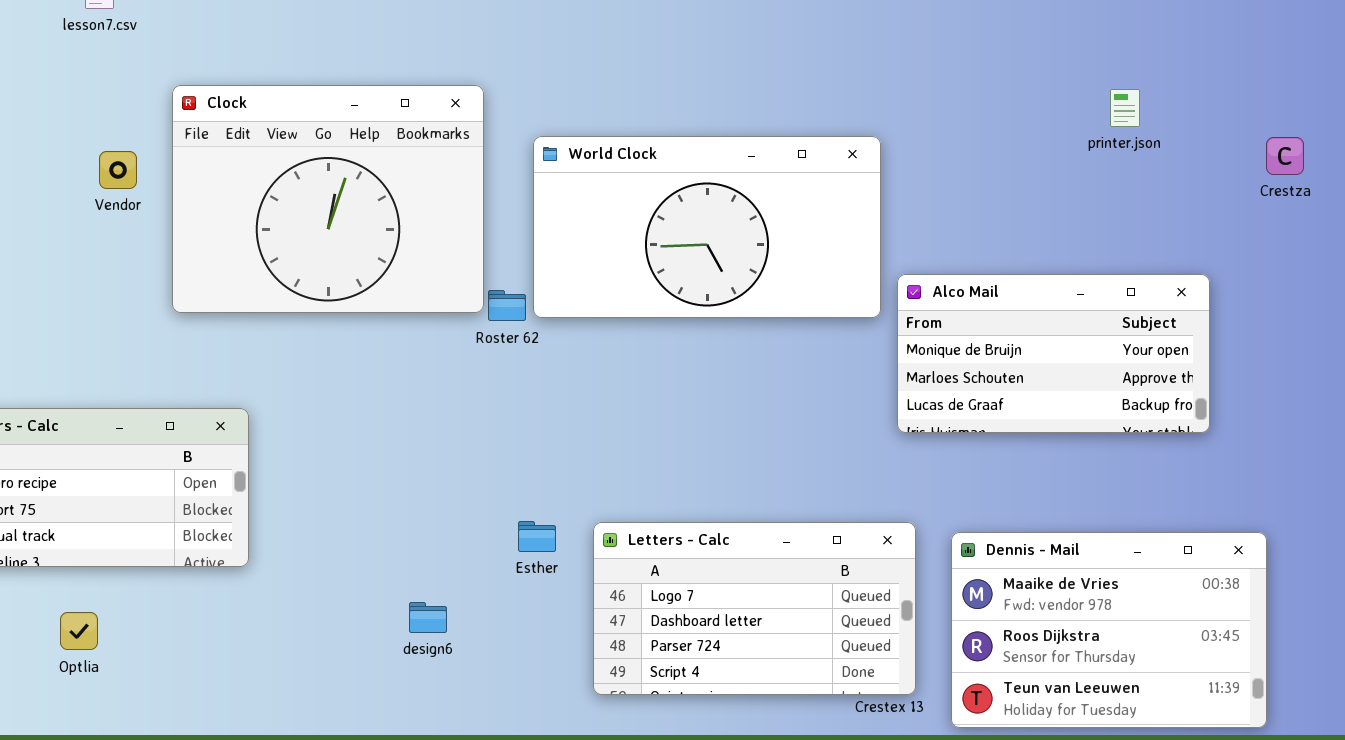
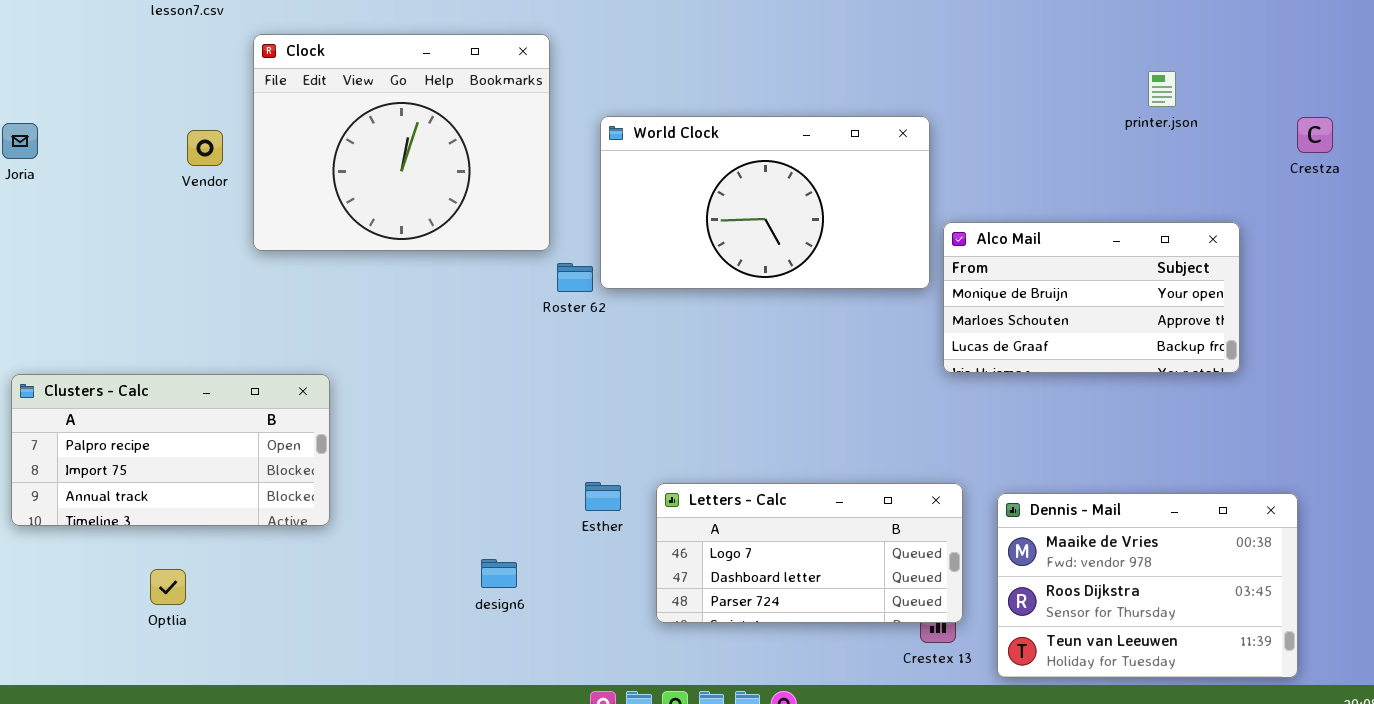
Clock: [172,85,484,313] -> [253,34,550,251], moved
Alco Mail: [897,274,1210,433] -> [943,222,1240,373], moved
Letters - Calc: [593,522,916,695] -> [656,483,963,623], resized

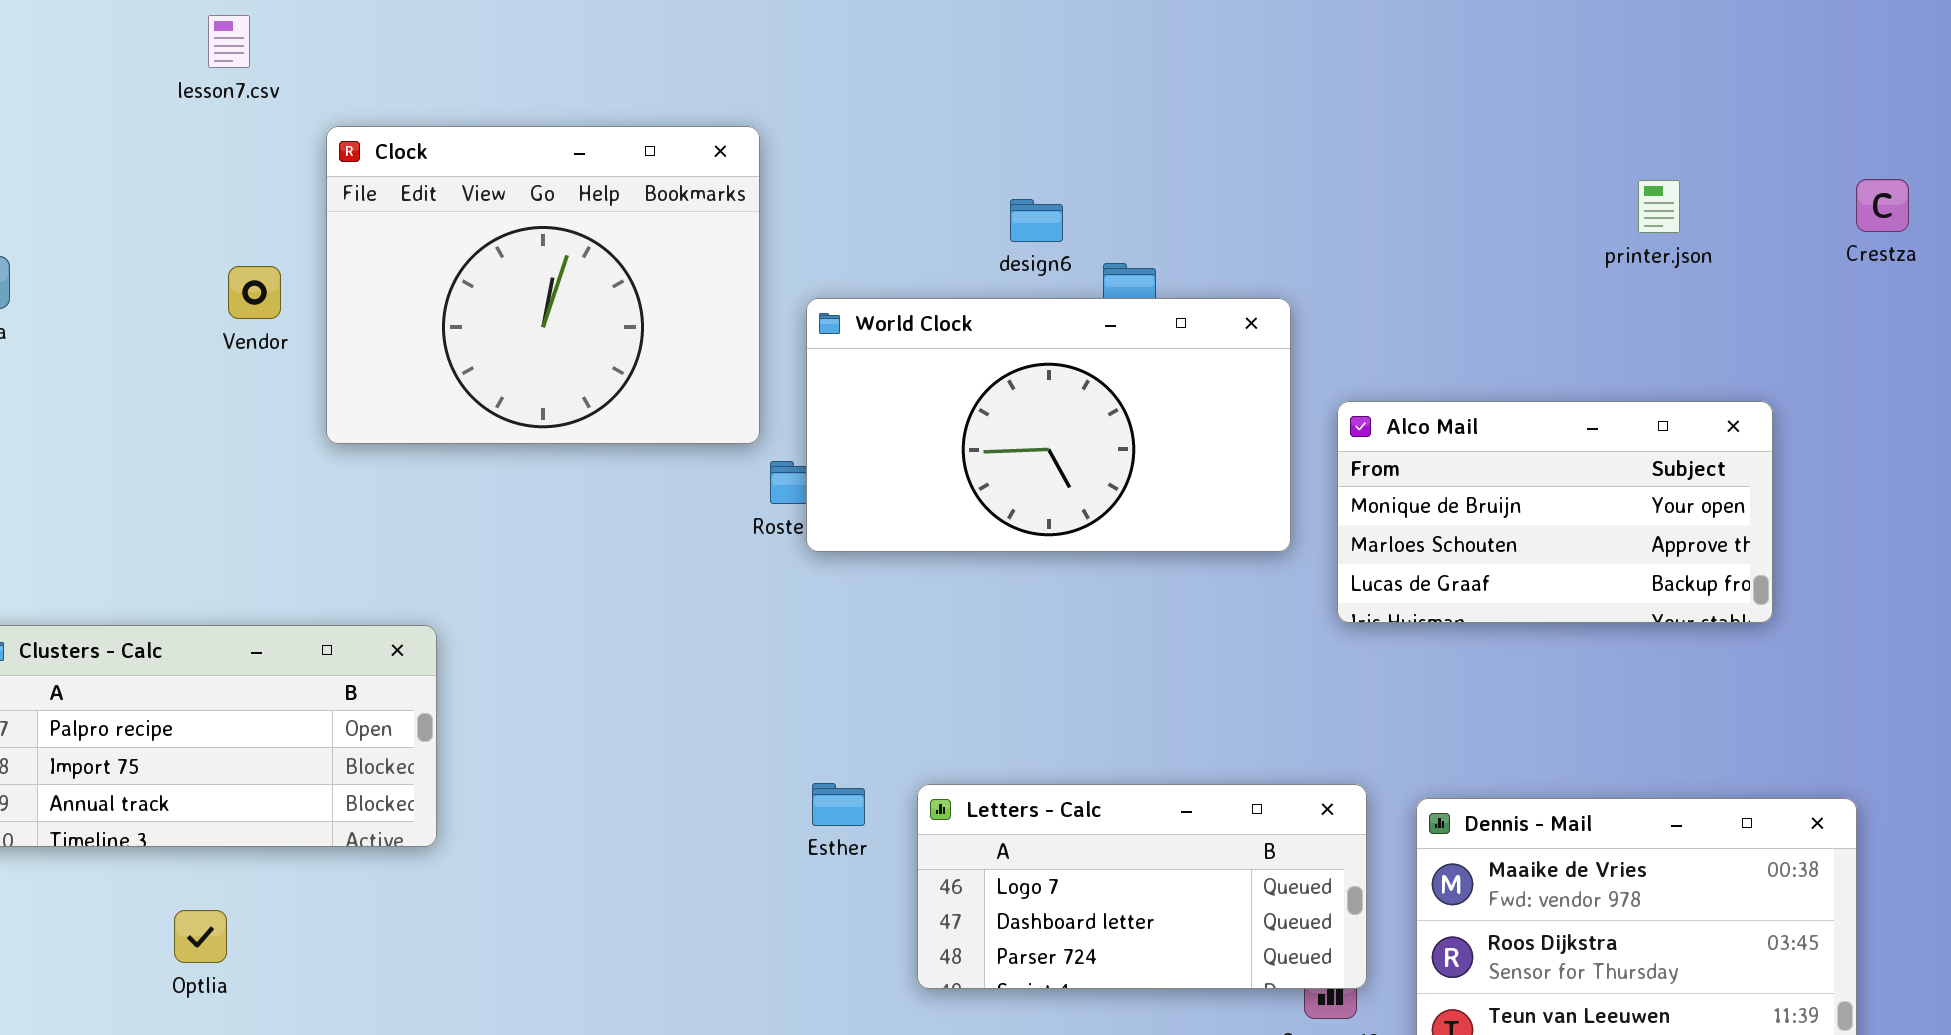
World Clock: [600,116,930,289] -> [806,298,1291,552], moved
Crestza: [1297,117,1333,153] -> [1856,179,1909,232], moved
design6: [481,559,517,588] -> [1010,199,1063,242], moved

